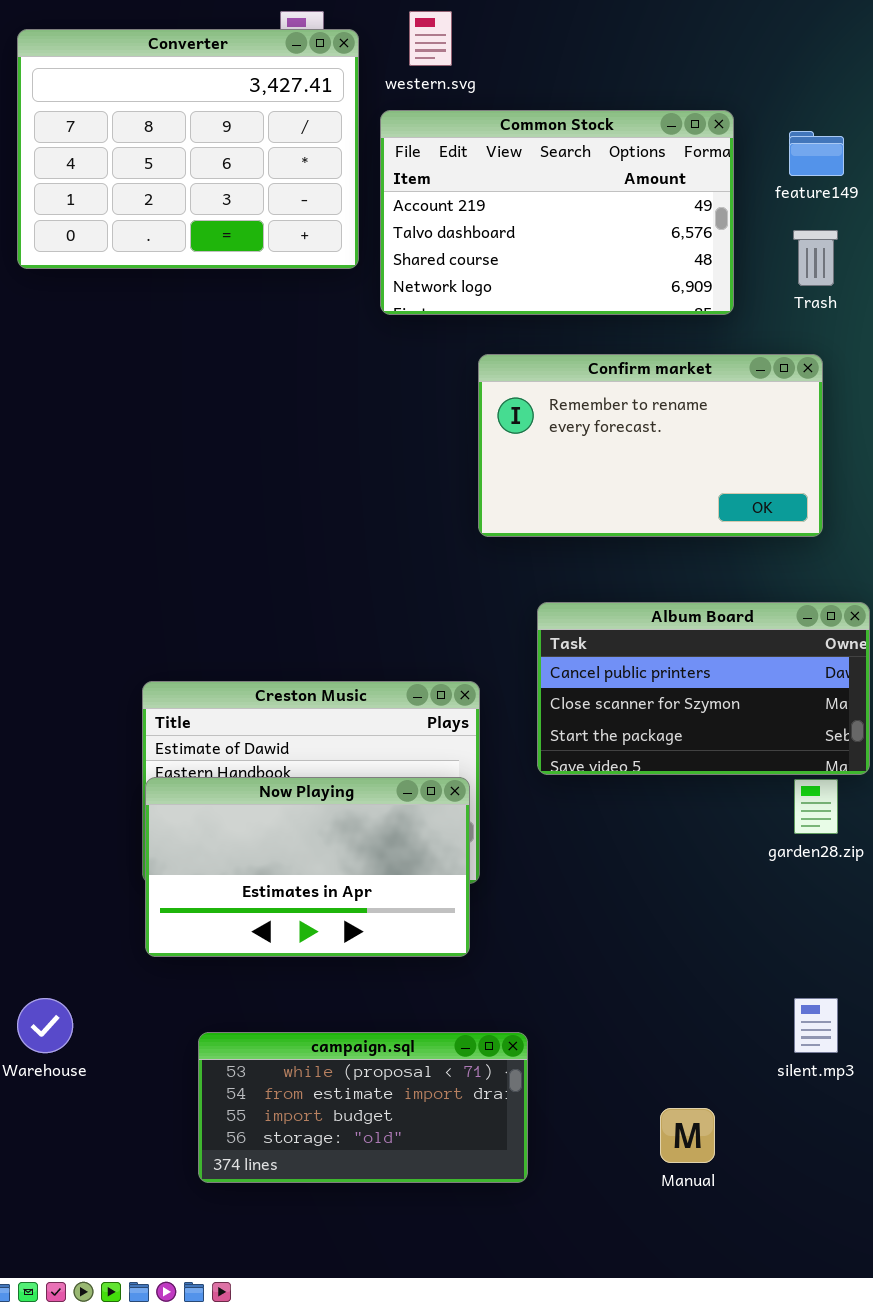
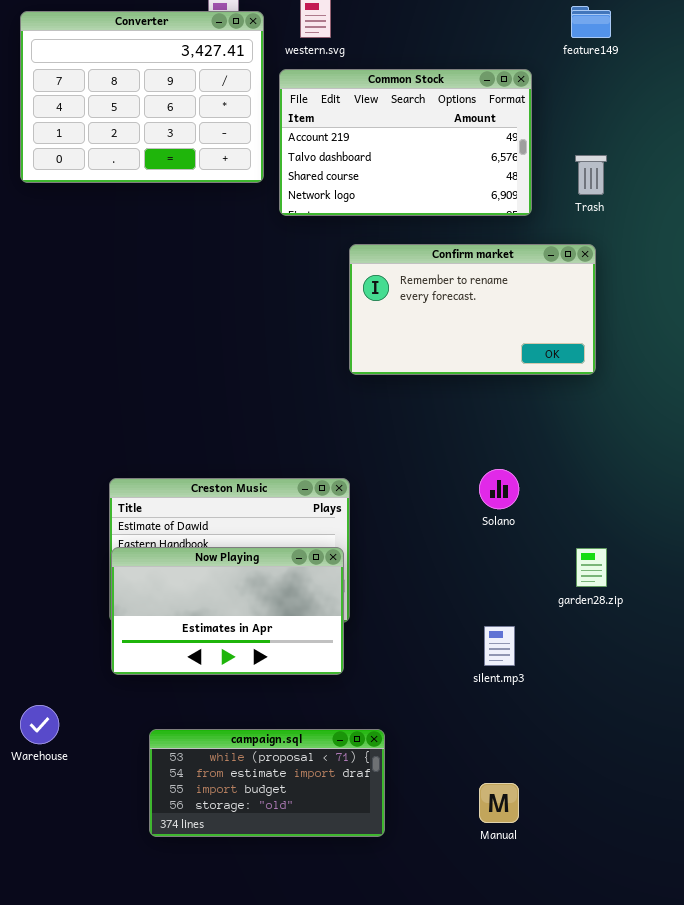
feature149: [789,131,844,176] -> [571,6,611,38], moved
Album Board: [537,602,870,775] -> none, closed
silent.mp3: [794,998,838,1053] -> [484,626,515,666], moved

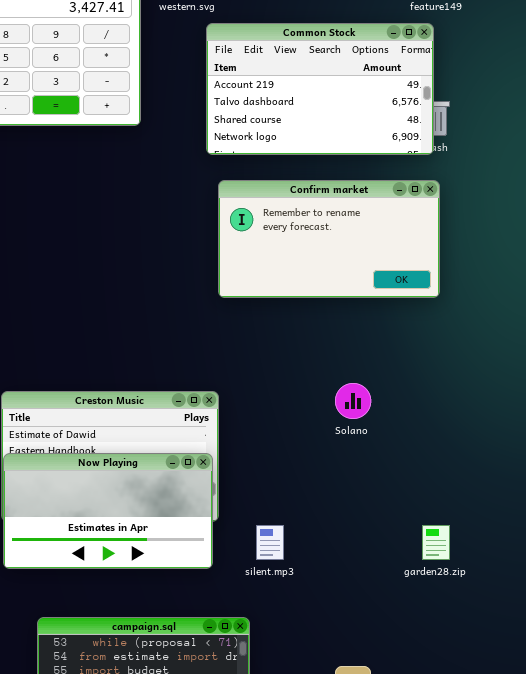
Common Stock: [279,69,532,216] -> [206,23,434,155], moved
garden28.zip: [576,548,607,587] -> [422,525,450,560], moved
silent.mp3: [484,626,515,666] -> [256,525,284,560], moved

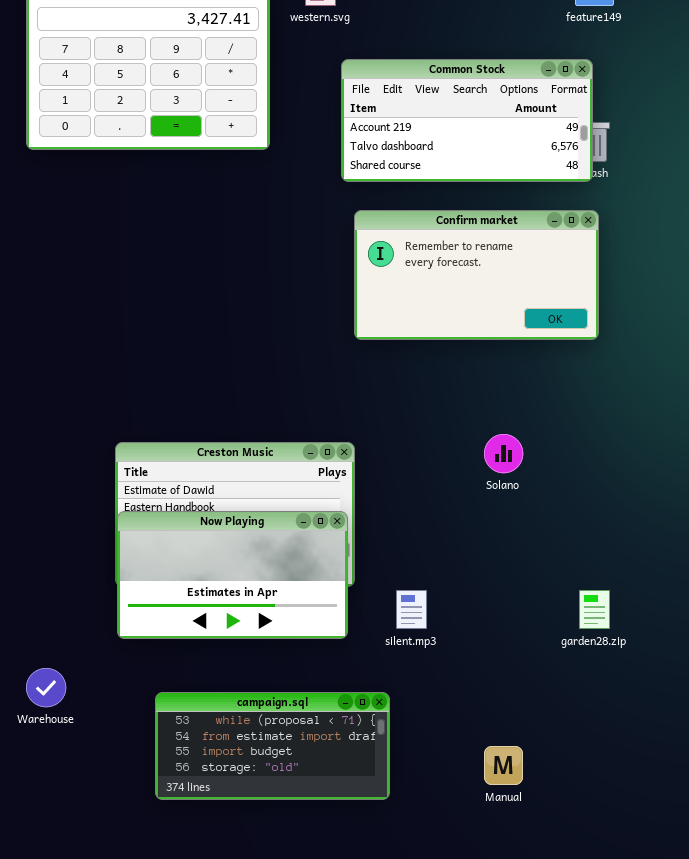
Common Stock: [206,23,434,155] -> [341,59,593,182], resized

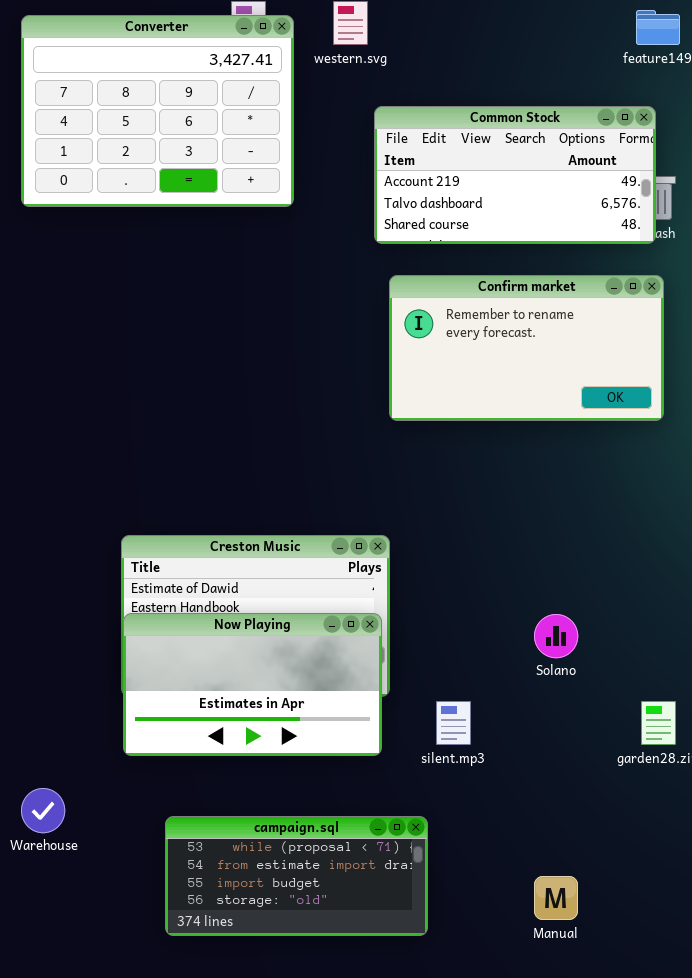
Solano: [484,434,523,473] -> [534,614,578,658], moved

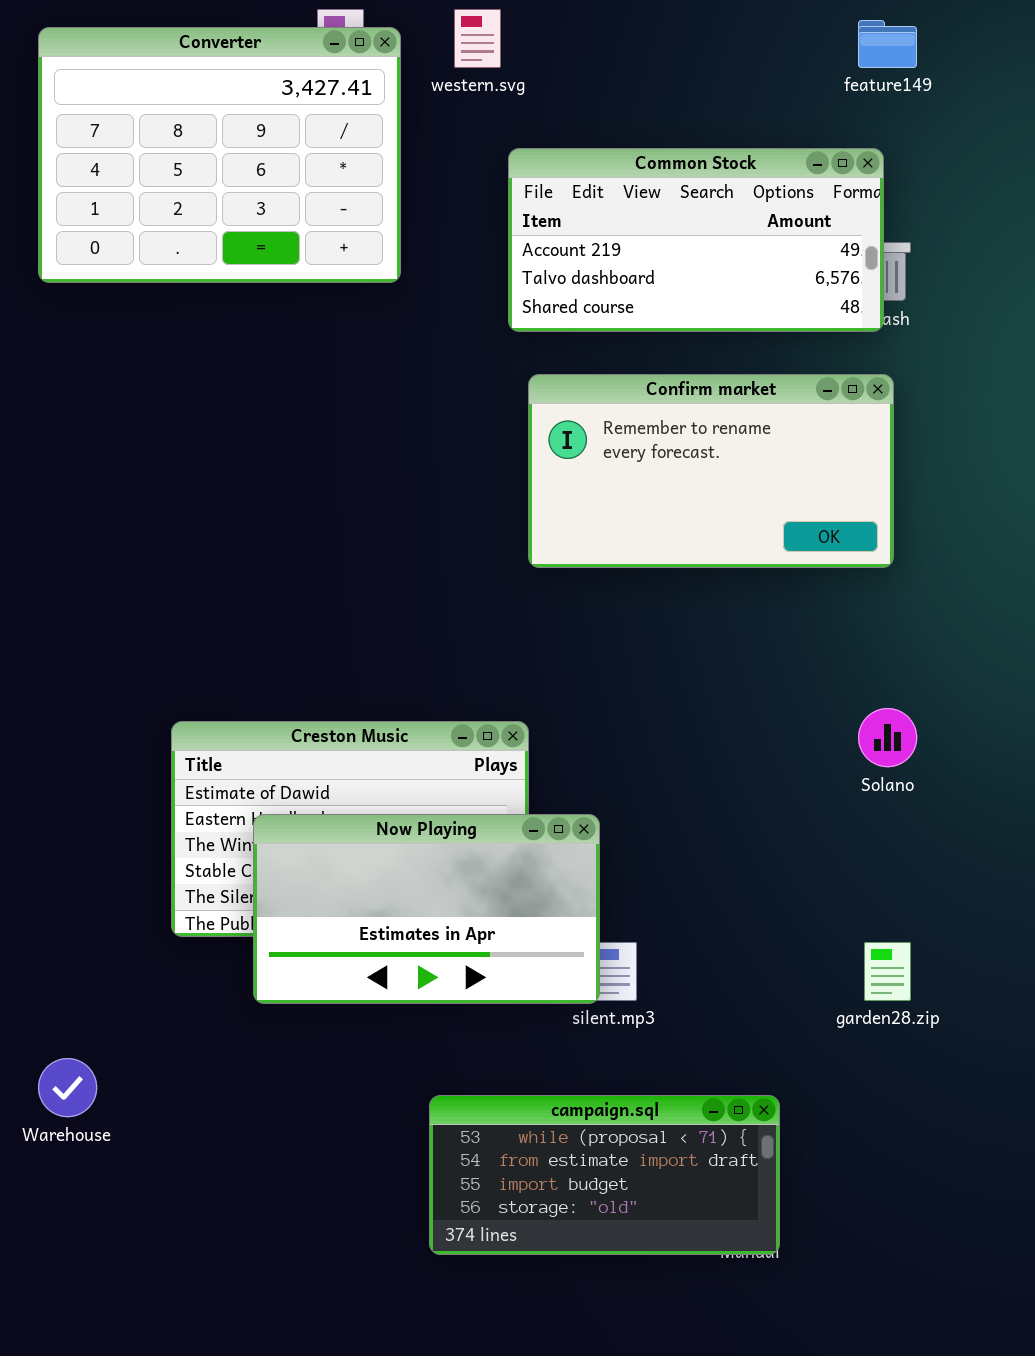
Now Playing: [123,613,382,756] -> [253,814,600,1004], moved
Solano: [534,614,578,658] -> [858,708,917,767], moved
campaign.sql: [165,816,428,936] -> [429,1095,780,1255], moved

